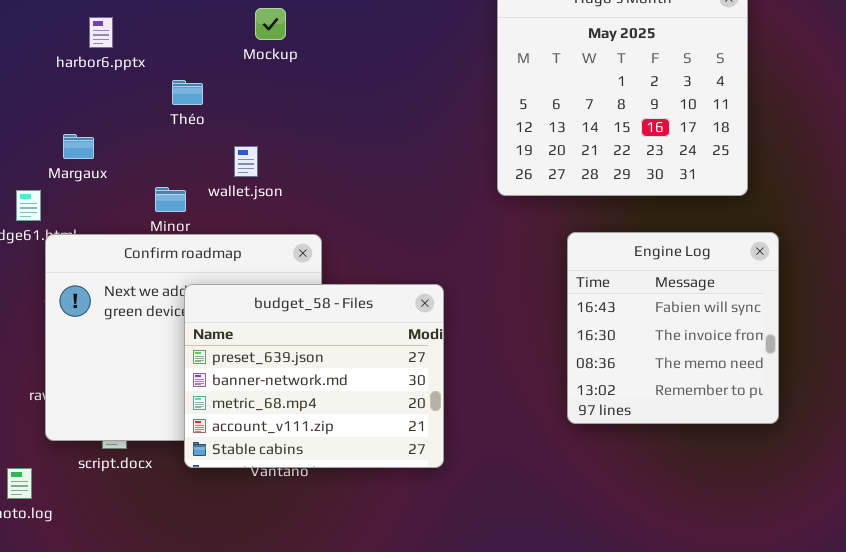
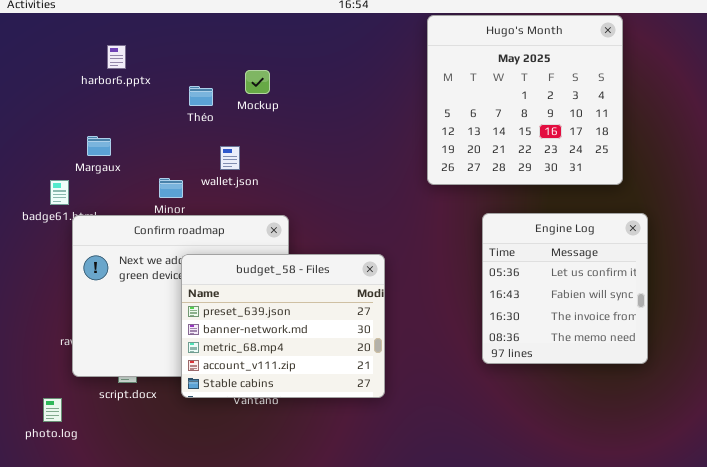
Mockup: [255,8,286,40] -> [245,70,270,94], moved
Théo: [172,80,203,105] -> [189,86,213,106], moved
Engine Log: [567,232,779,424] -> [482,213,648,364], scrolled up 1 row

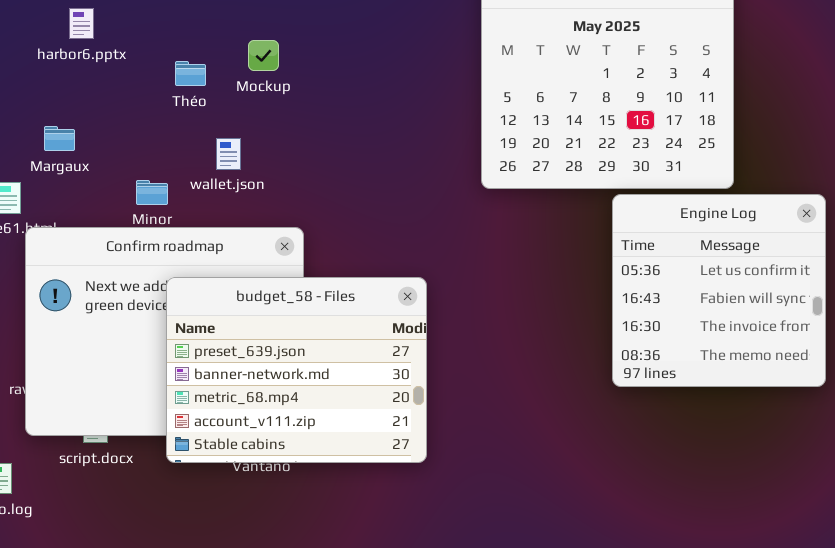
Engine Log: [482,213,648,364] -> [612,194,826,387], moved

